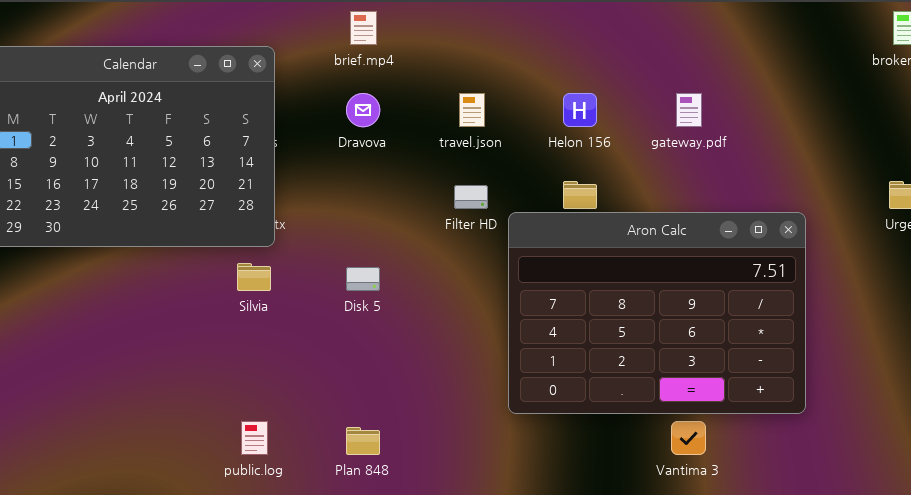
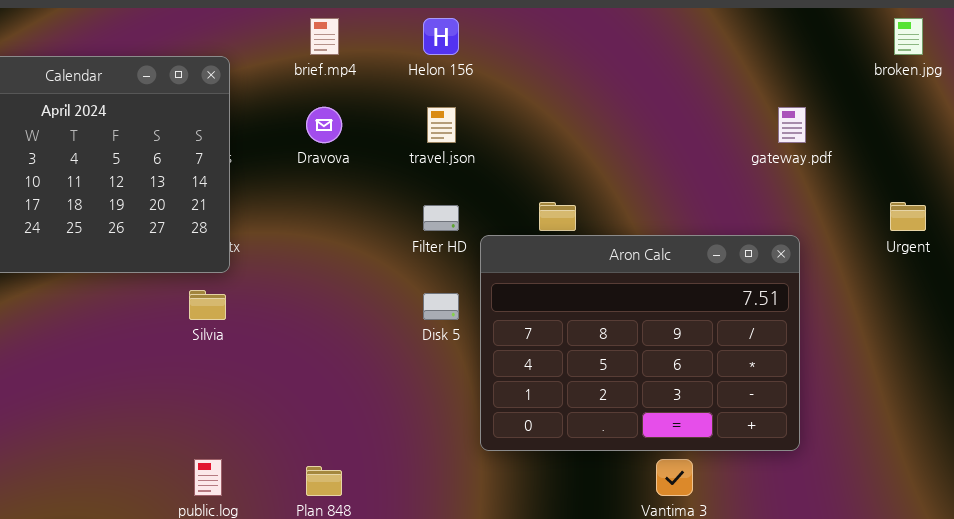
Helon 156: [563,93,597,127] -> [423,18,459,55], moved
gateway.pdf: [676,93,702,127] -> [778,107,806,143], moved
Disk 5: [346,267,380,291] -> [423,293,459,320], moved

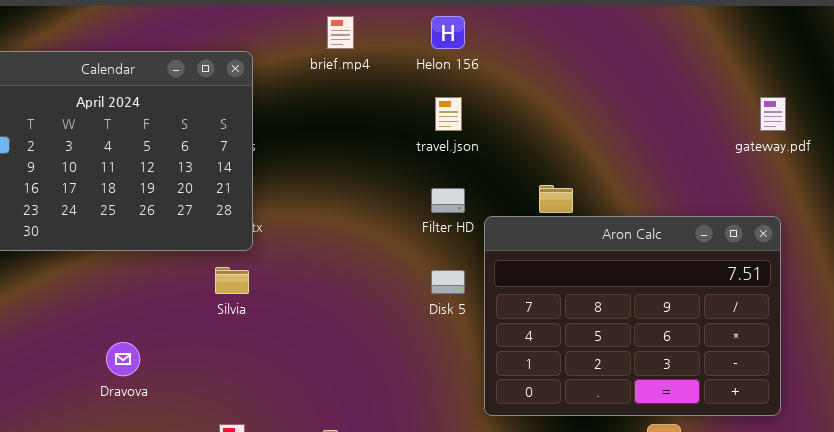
Dravova: [306,107,342,143] -> [106,342,140,376], moved

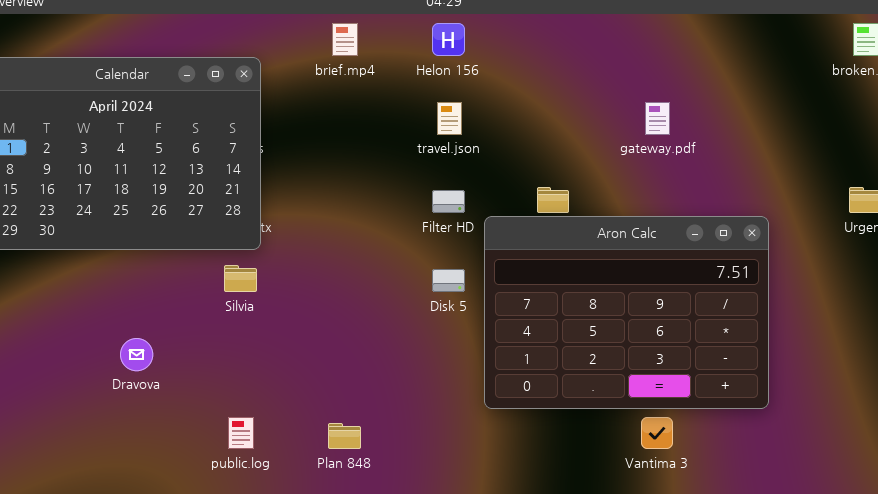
gateway.pdf: [760,97,786,131] -> [645,102,670,135], moved

